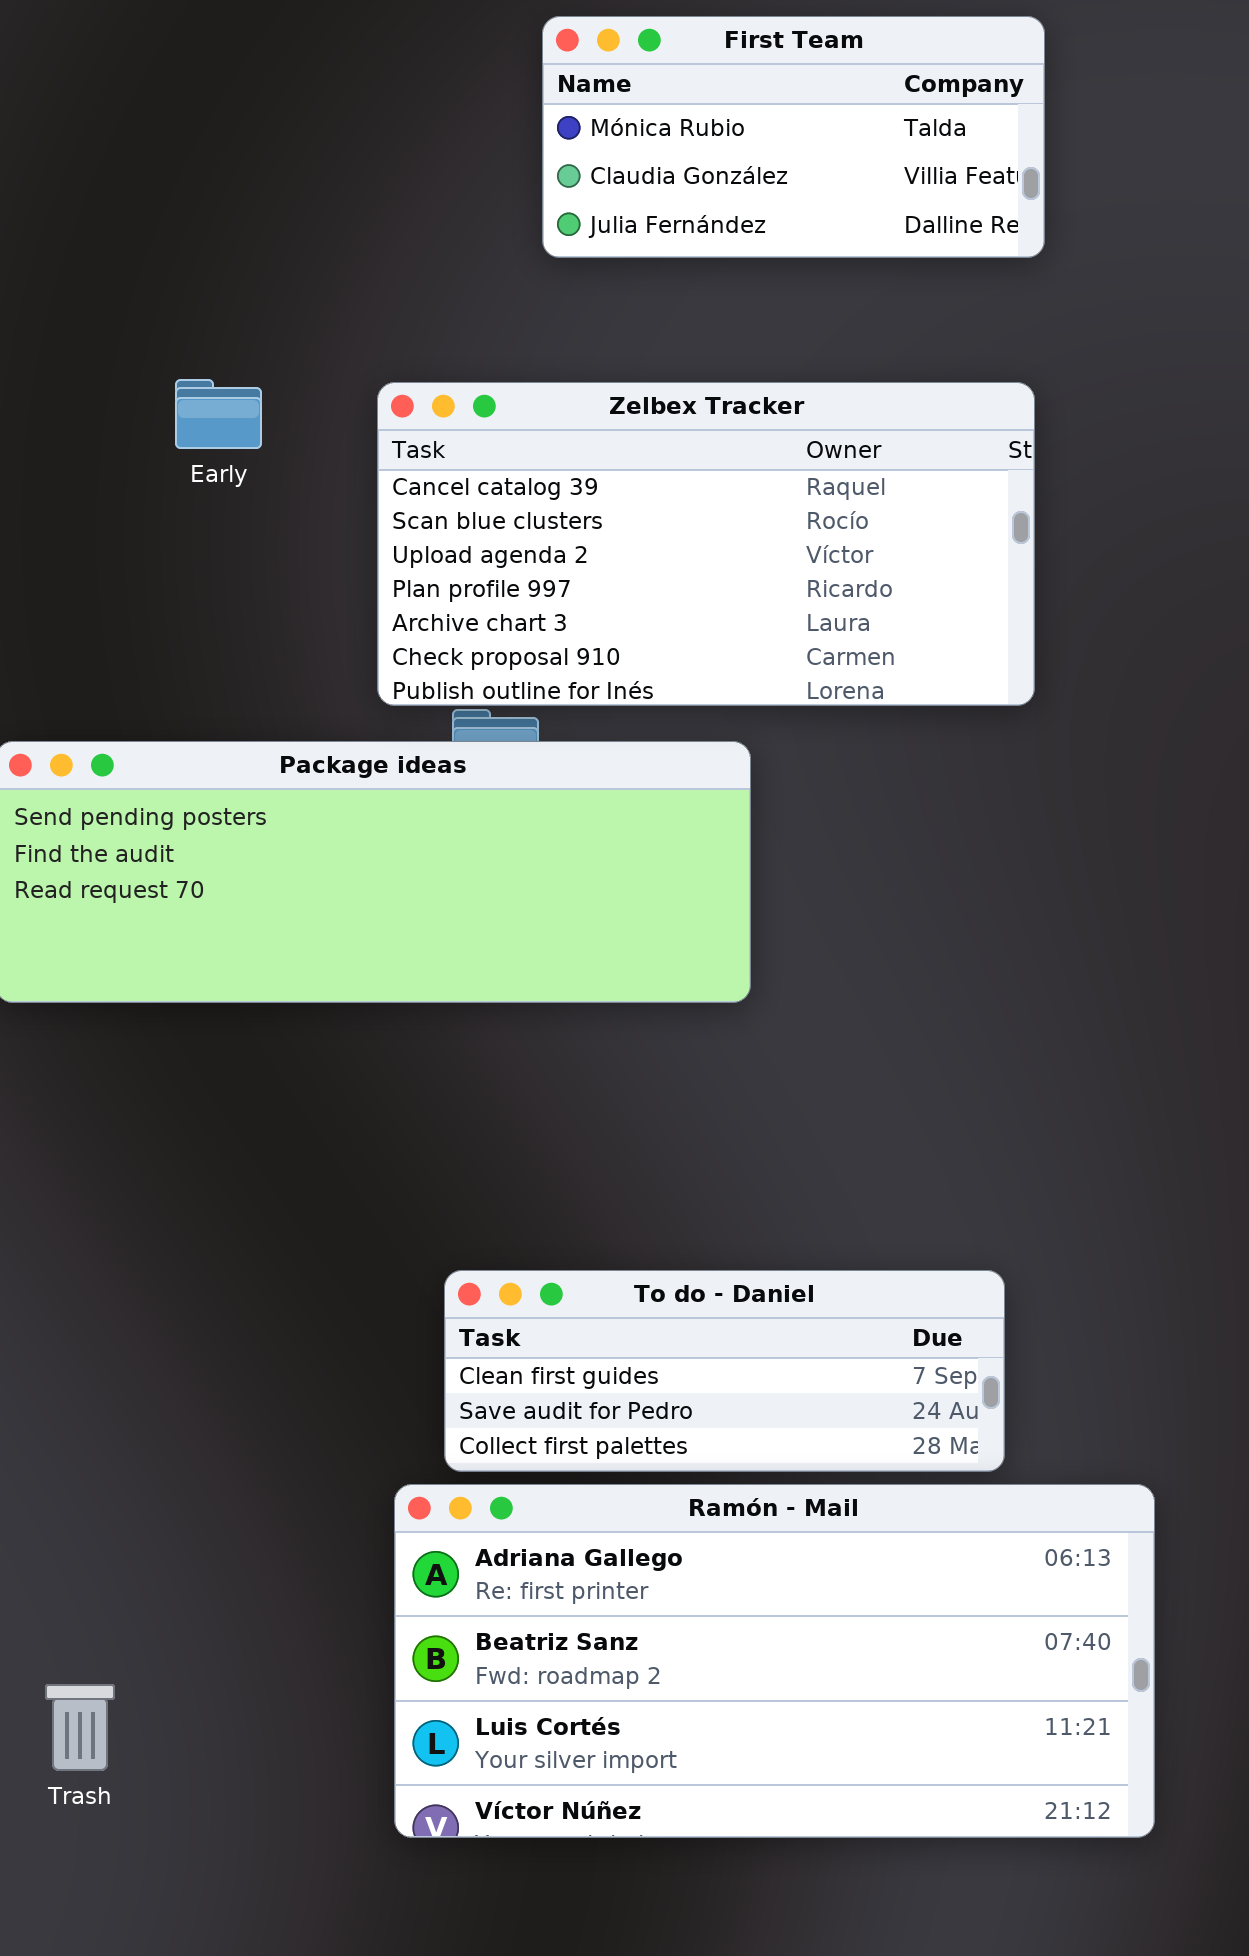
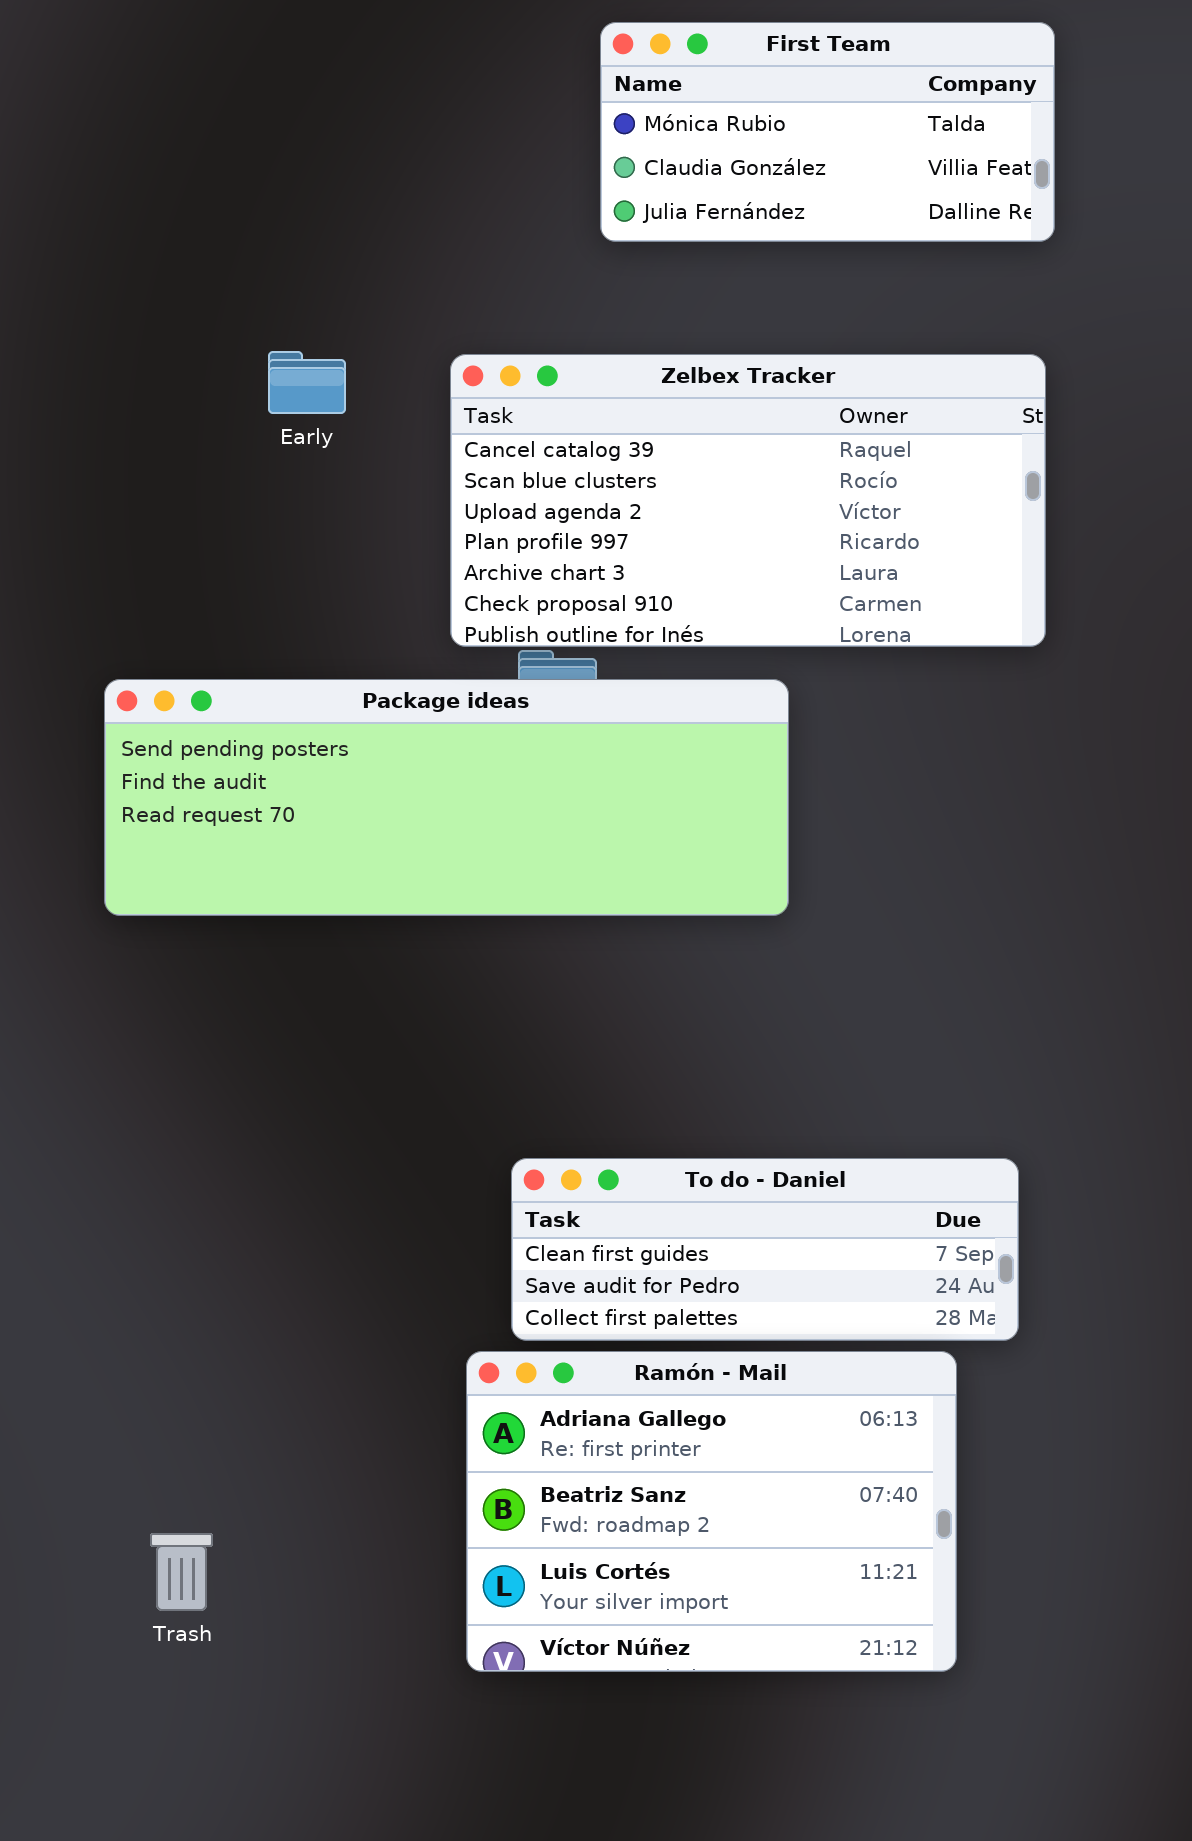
Ramón - Mail: [394,1484,1155,1838] -> [466,1351,957,1672], resized

